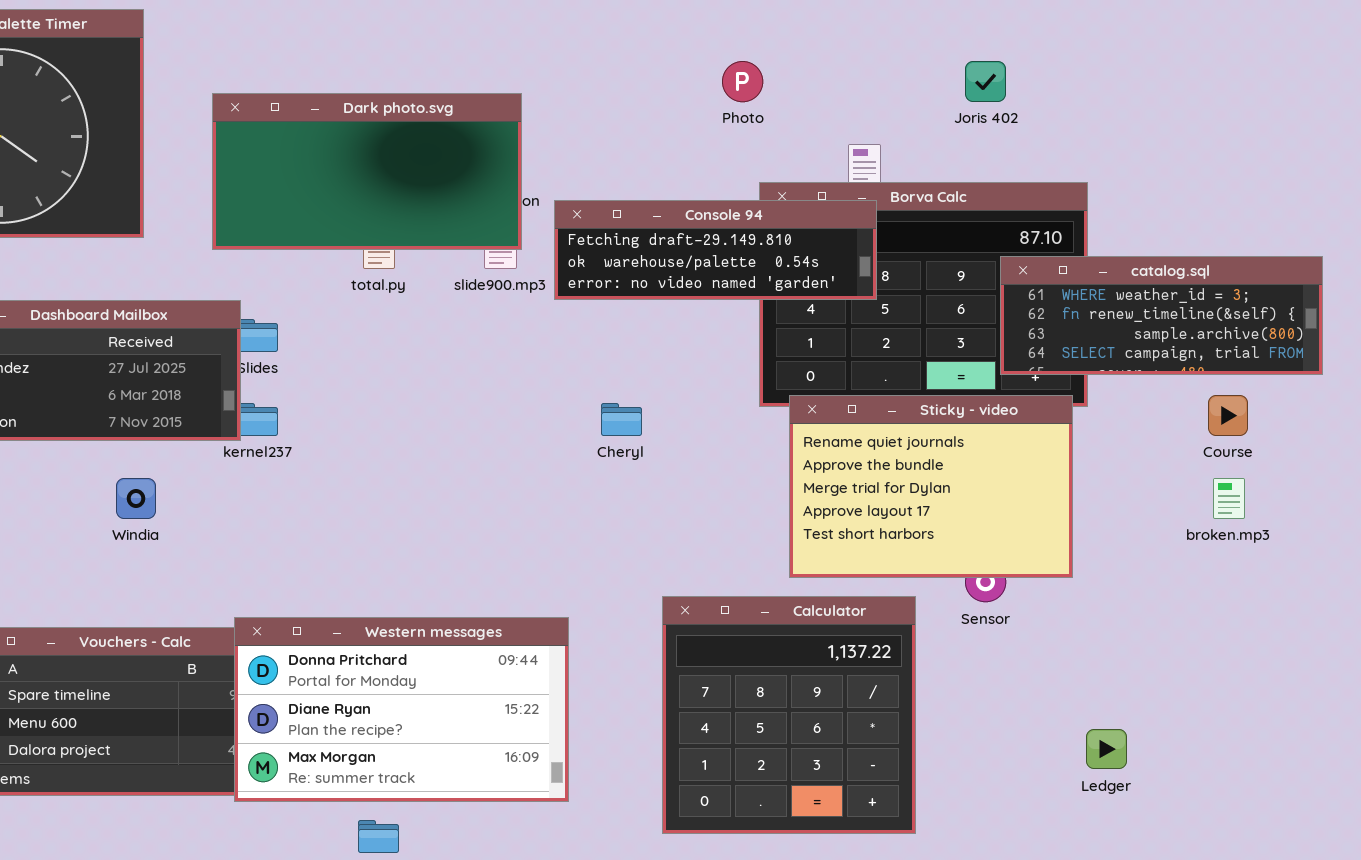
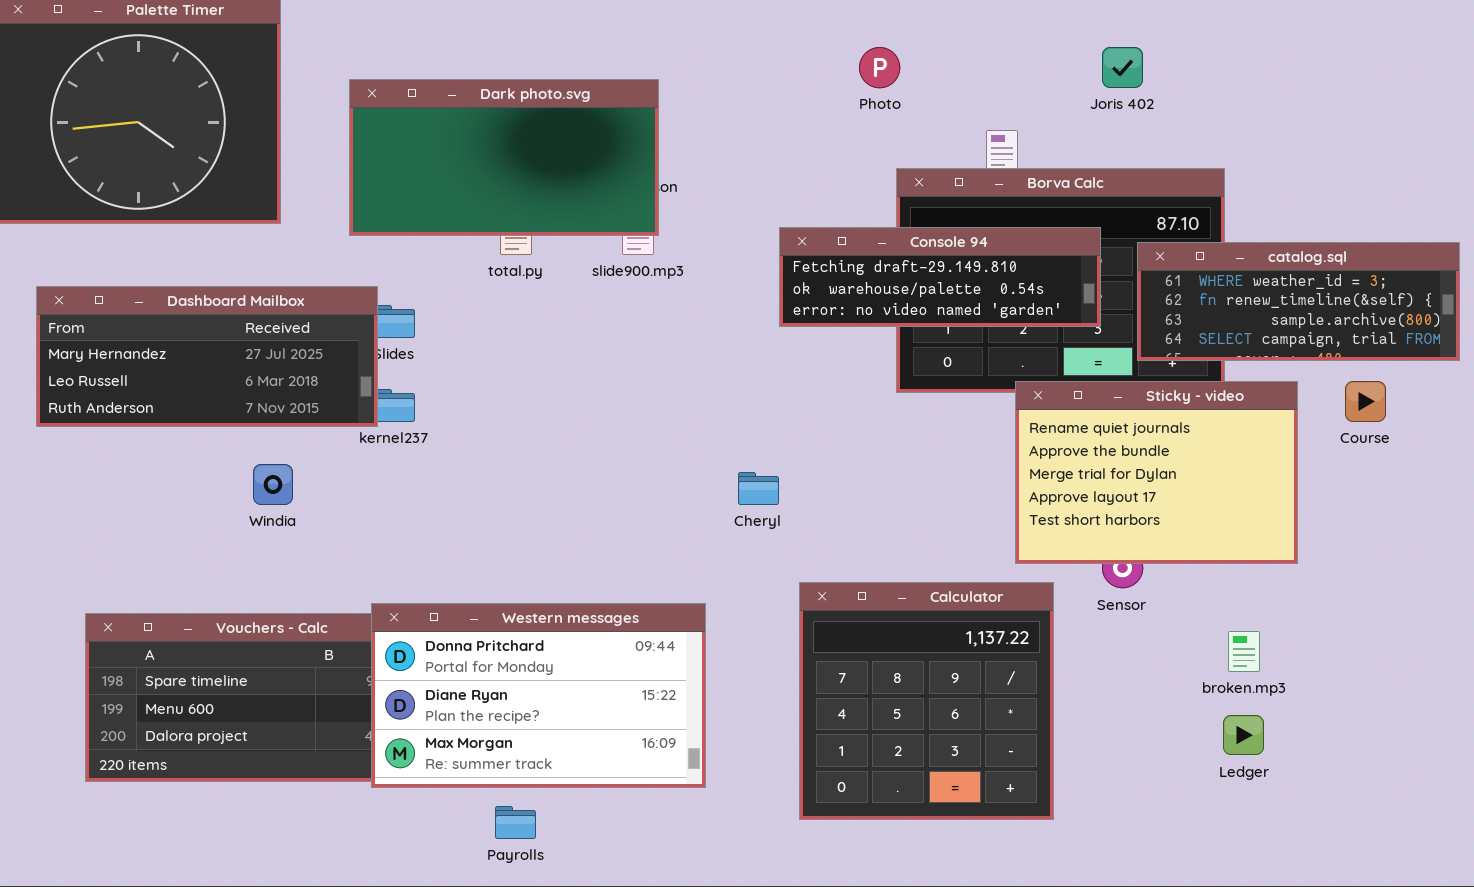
Console 94: [554,200,877,300] -> [779,227,1101,327], moved
Sticky - video: [789,395,1073,578] -> [1015,381,1298,564], moved
Cheryl: [601,403,642,436] -> [738,472,779,505], moved
broken.mp3: [1213,478,1245,519] -> [1228,631,1260,672], moved

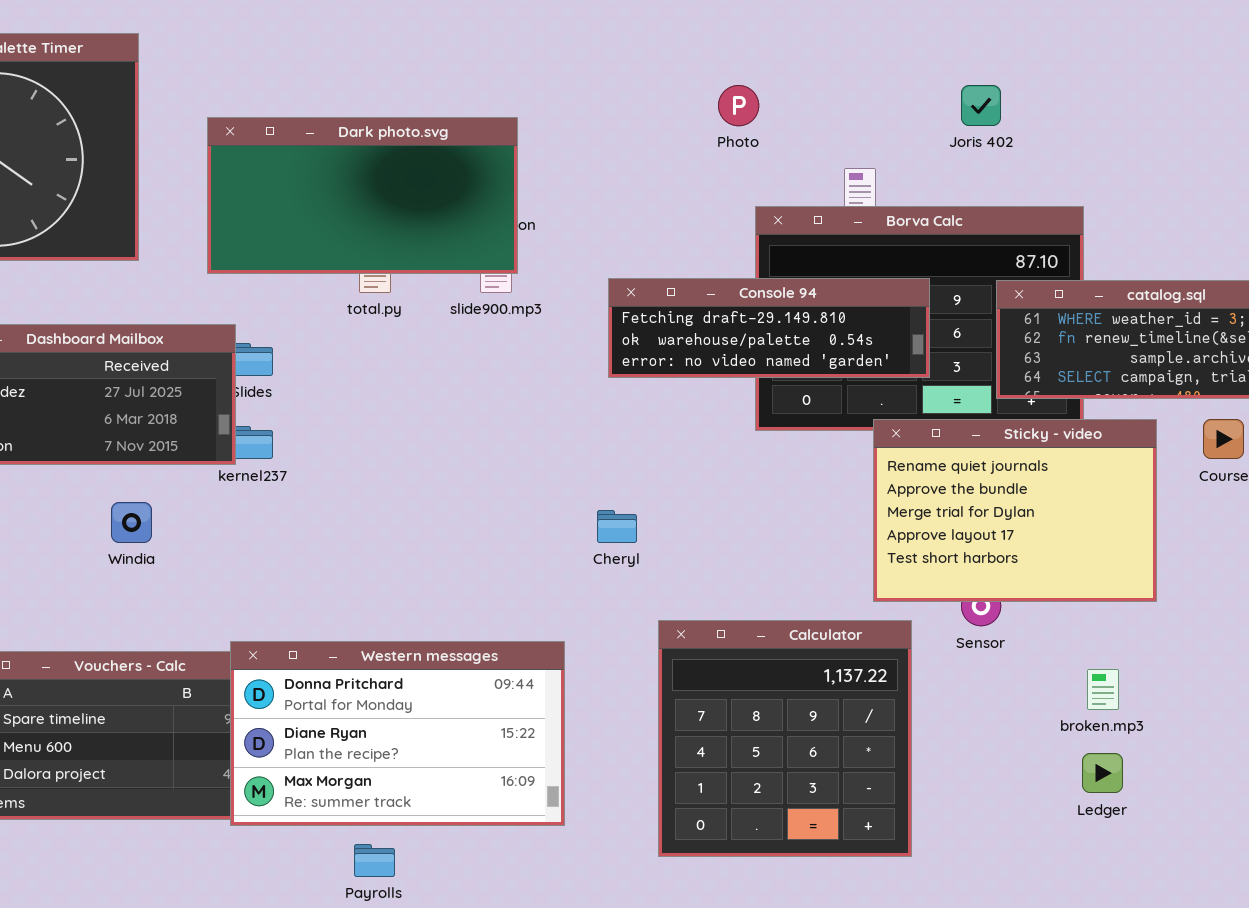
Console 94: [779,227,1101,327] -> [608,278,930,378], moved

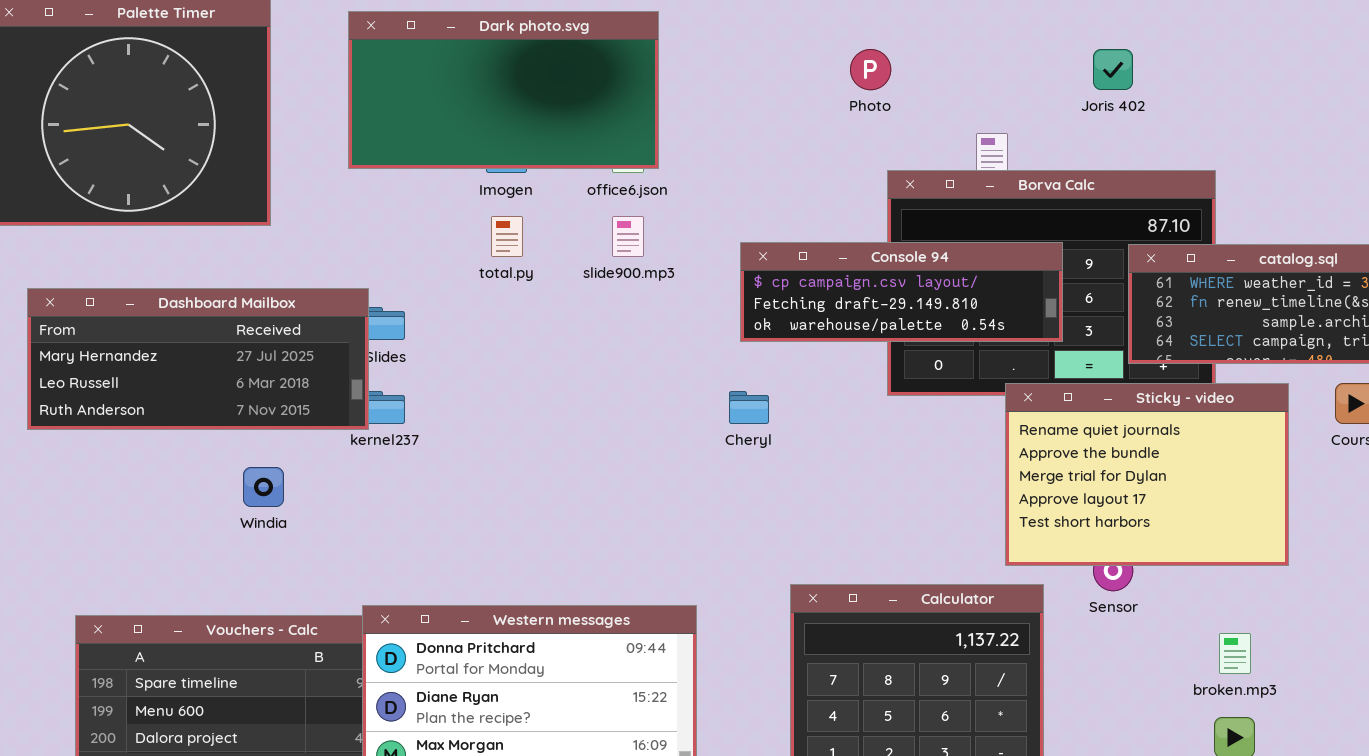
Dark photo.svg: [207,117,518,274] -> [348,11,659,169], moved
Console 94: [608,278,930,378] -> [740,242,1063,342], scrolled up 1 row
Cheryl: [597,510,637,543] -> [729,391,769,424], moved

